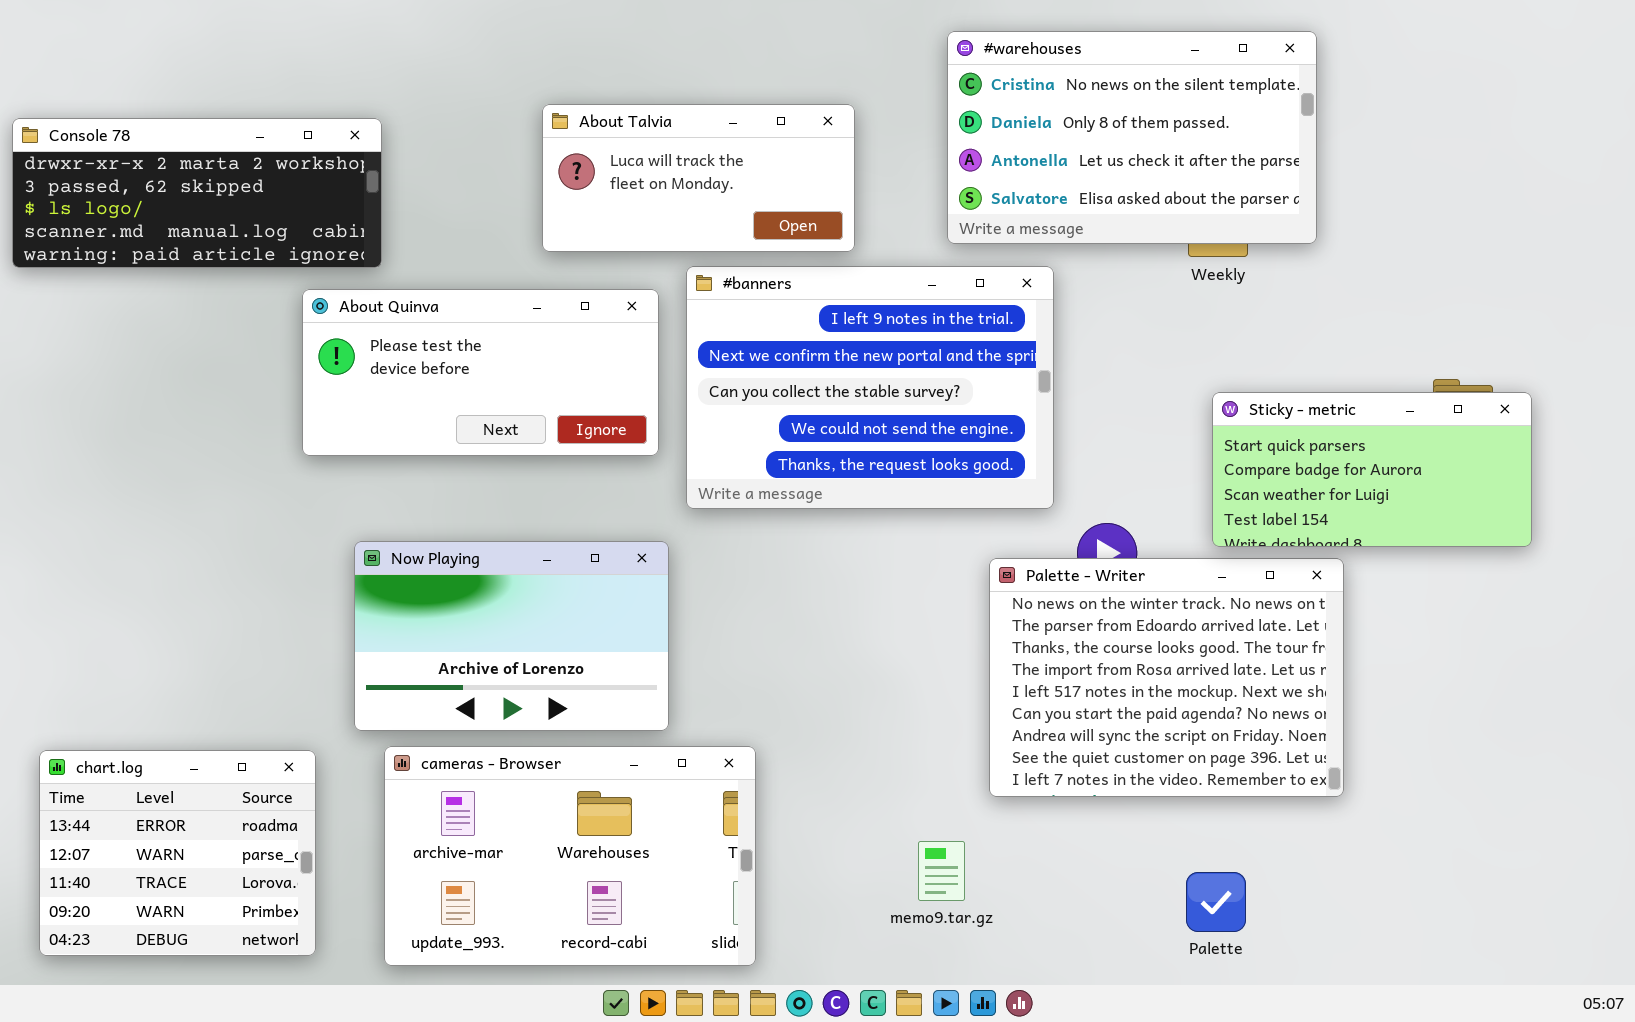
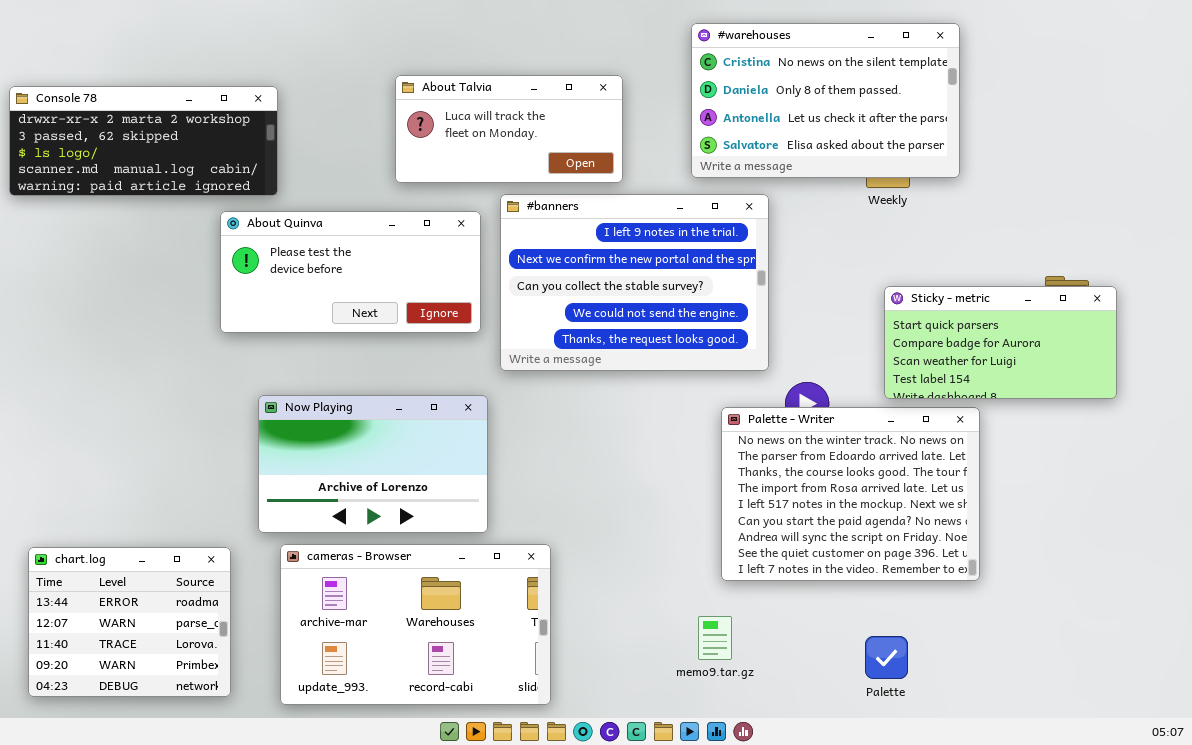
memo9.tar.gz: [918,841,965,901] -> [698,616,732,660], moved

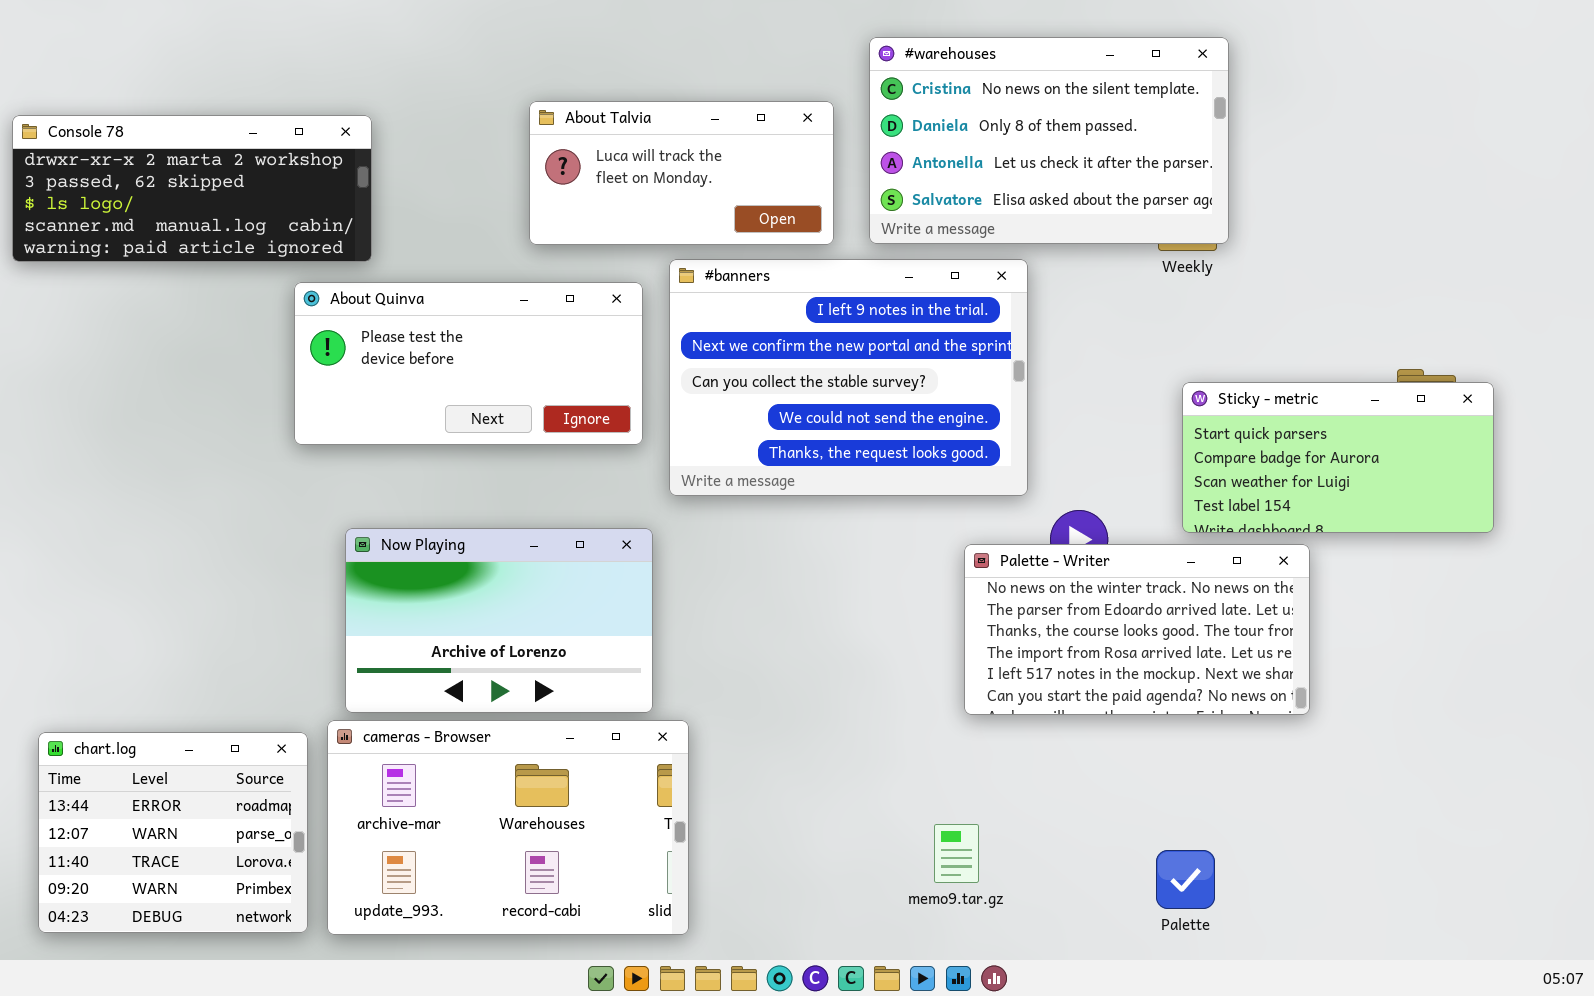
#warehouses: [691,23,960,178] -> [869,37,1229,244], moved
Palette - Writer: [721,407,980,581] -> [964,544,1310,715], resized
cameras - Browser: [280,544,551,705] -> [327,720,689,935], moved

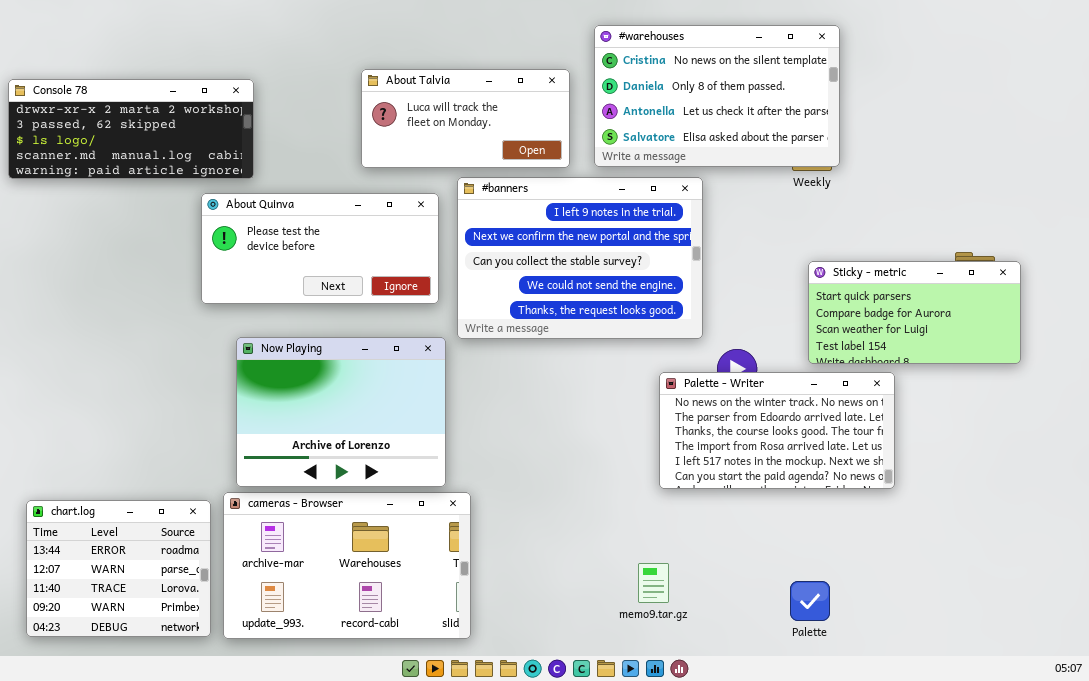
Now Playing: [345,528,653,713] -> [236,337,446,487], resized

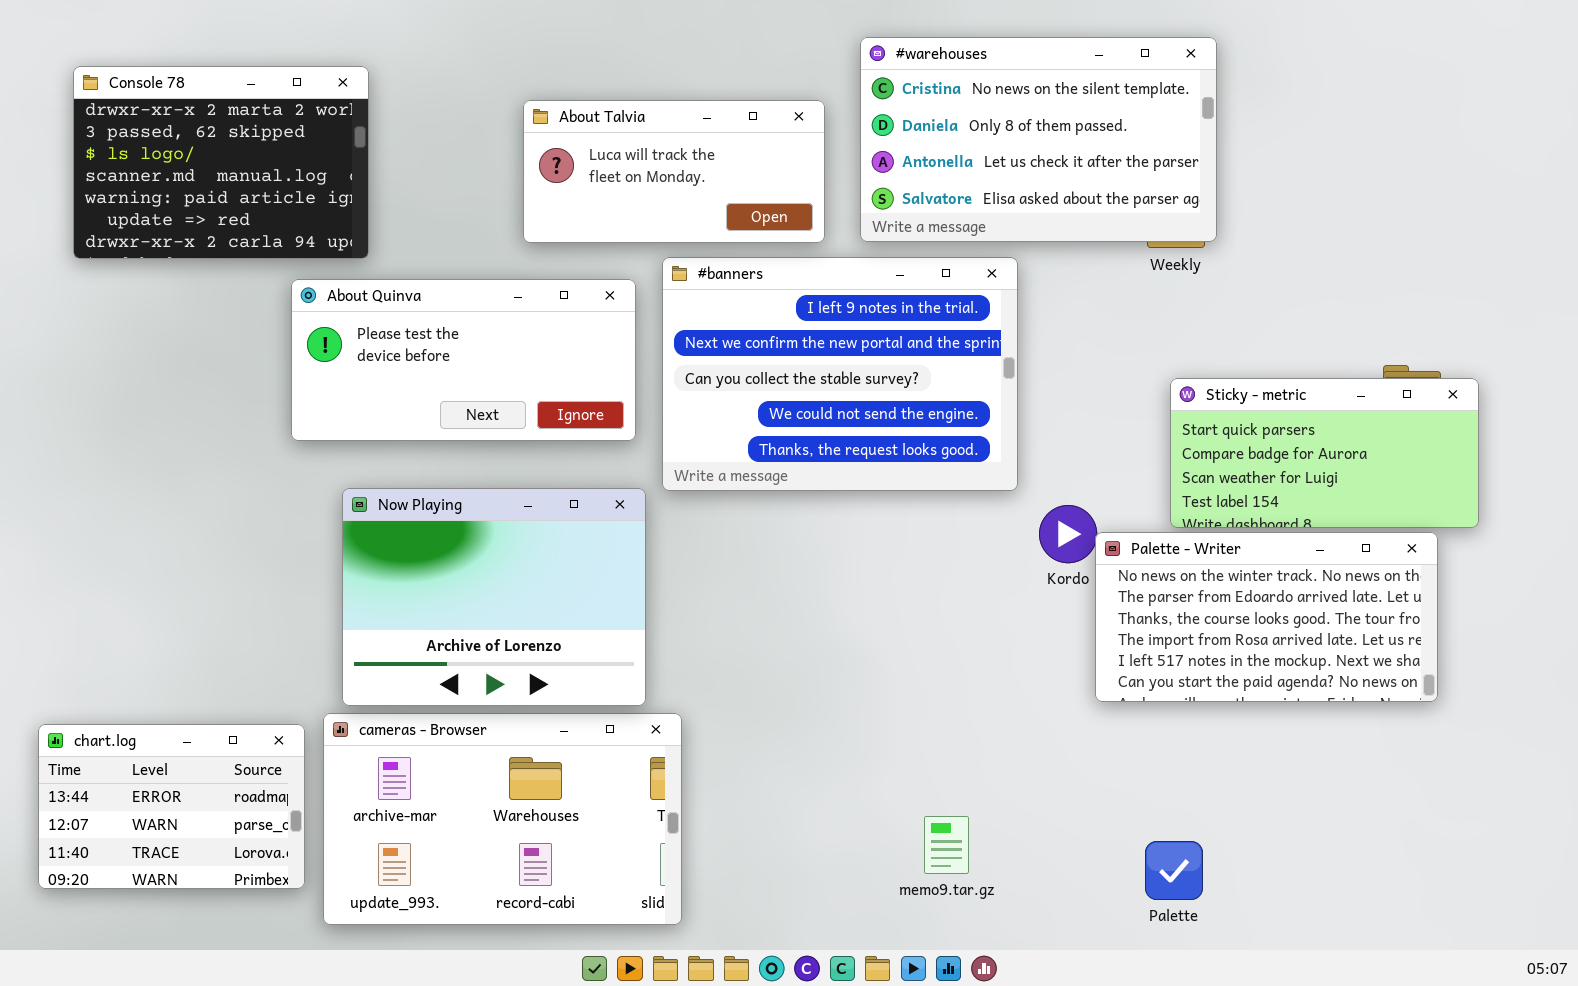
Console 78: [8,79,254,179] -> [73,66,369,259], resized
Palette - Writer: [659,372,895,489] -> [1095,532,1438,702], moved
chart.log: [26,500,211,637] -> [38,724,305,889], resized

